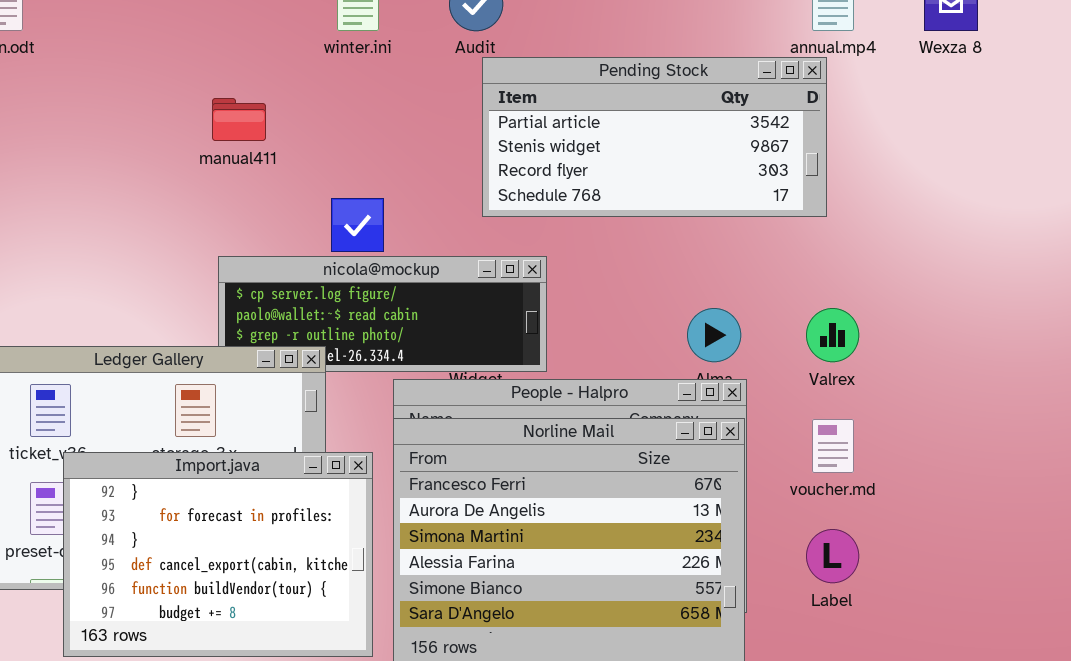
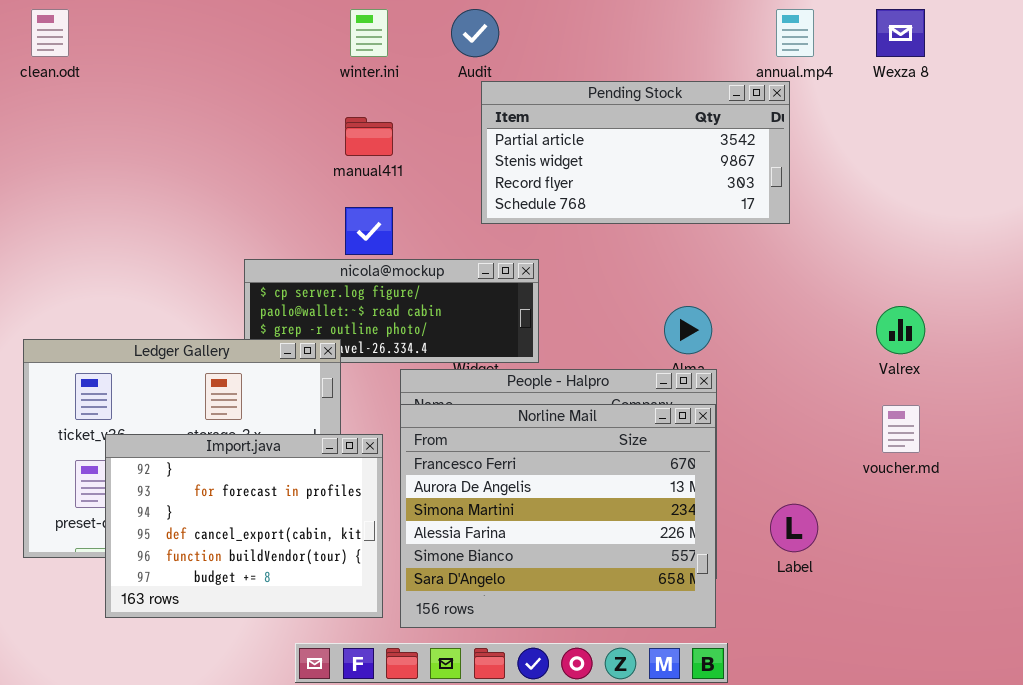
manual411: [212,98,266,141] -> [345,117,393,156], moved
Valrex: [806,308,859,362] -> [876,306,925,354], moved
voucher.md: [812,419,854,473] -> [882,405,920,453], moved

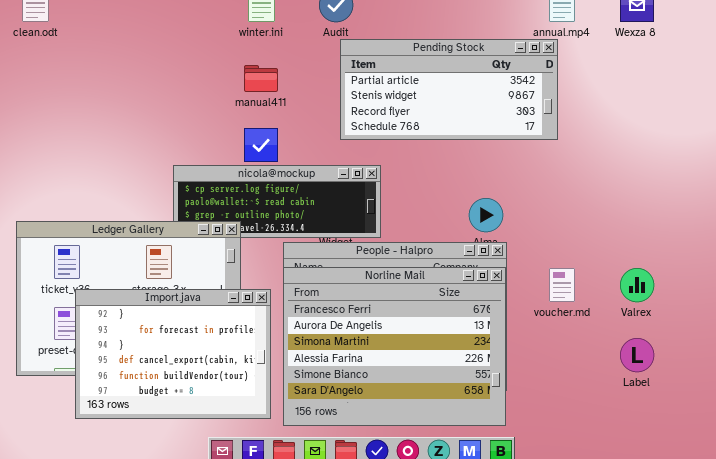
Valrex: [876,306,925,354] -> [620,268,654,302], moved
voucher.md: [882,405,920,453] -> [549,268,575,302], moved
Label: [770,504,818,552] -> [620,338,654,372], moved

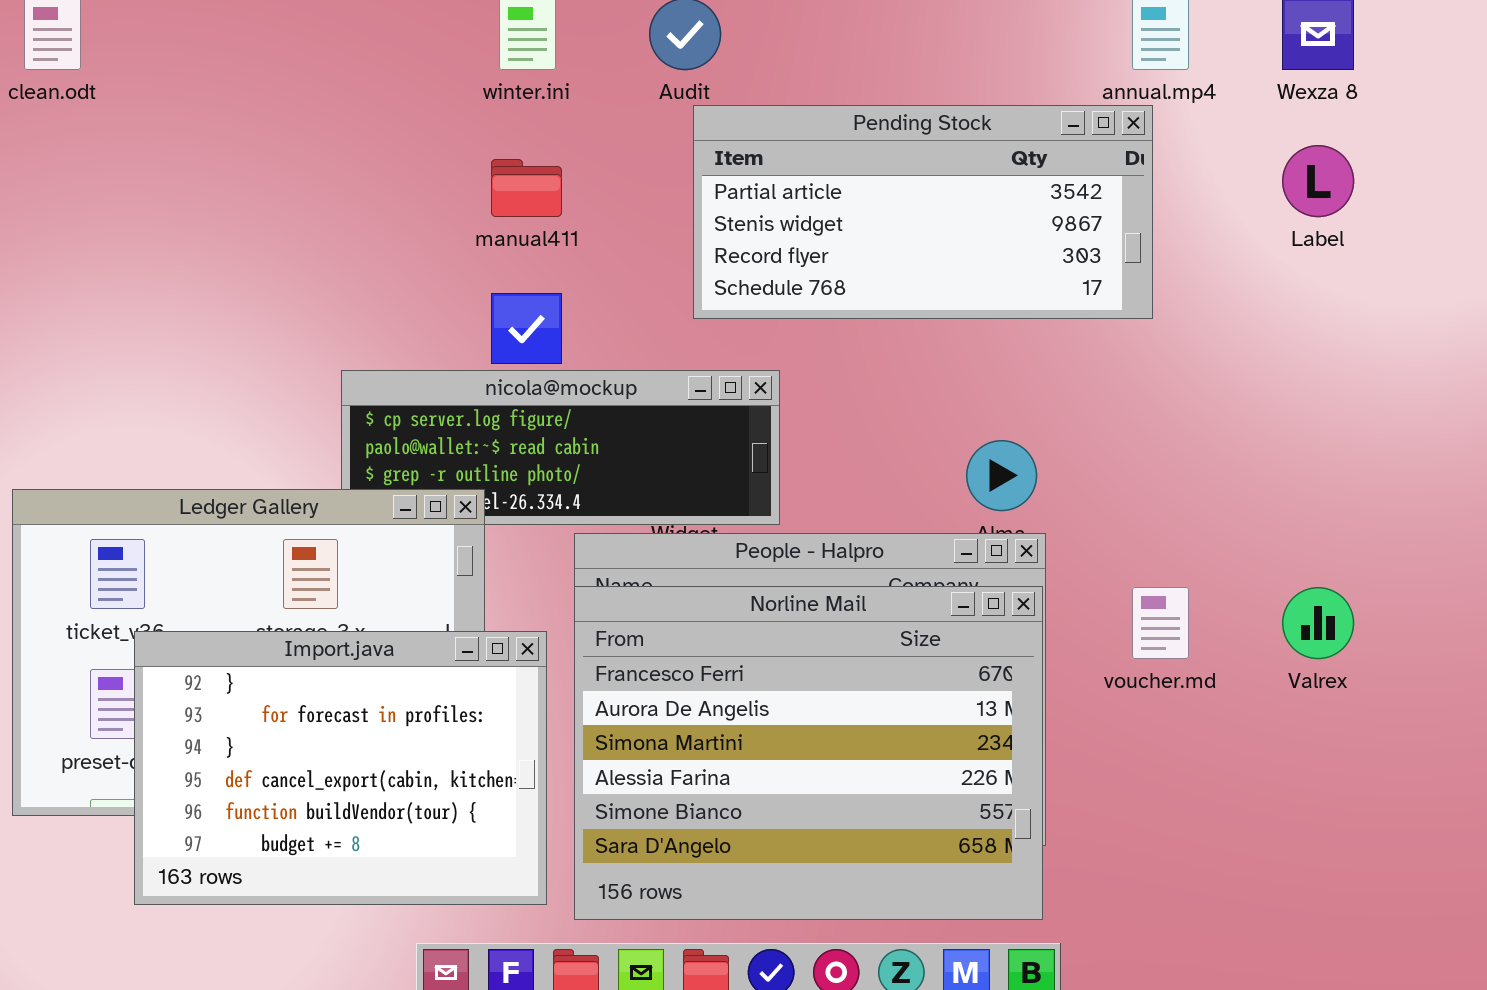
Label: [620,338,654,372] -> [1282,145,1354,217], moved

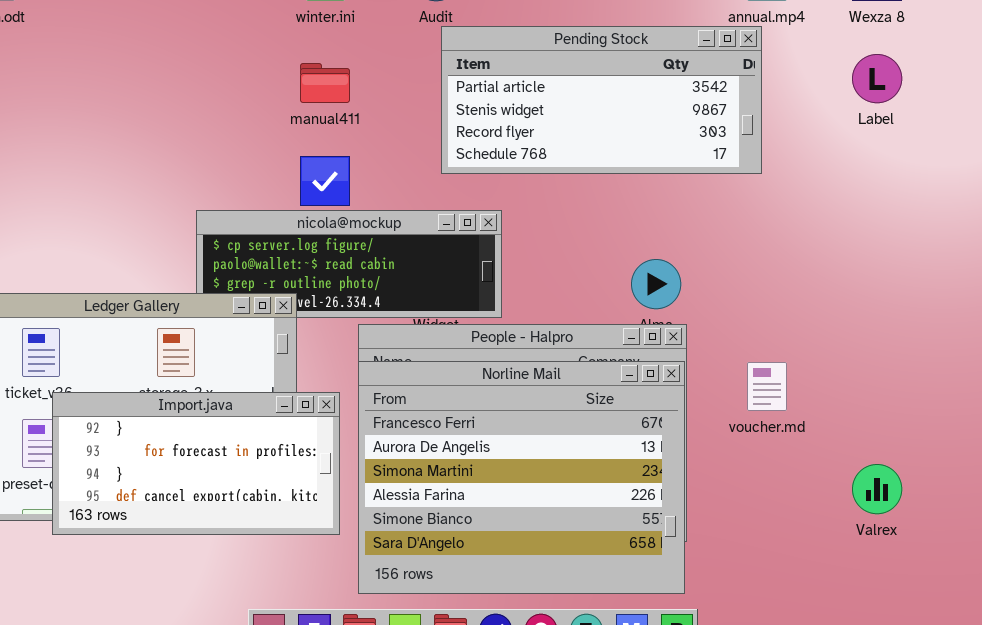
Valrex: [1282,587,1354,659] -> [852,464,902,514], moved
Import.java: [134,631,547,905] -> [52,392,340,535], resized

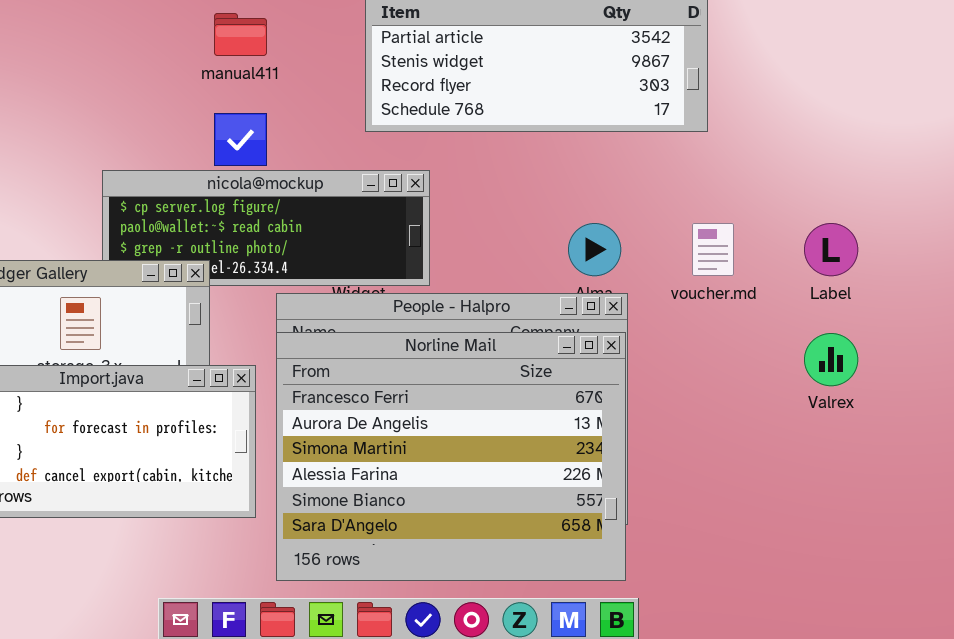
Label: [852,54,902,103] -> [804,223,858,276], moved
voucher.md: [747,362,787,411] -> [692,223,734,276], moved
Valrex: [852,464,902,514] -> [804,333,858,386], moved

